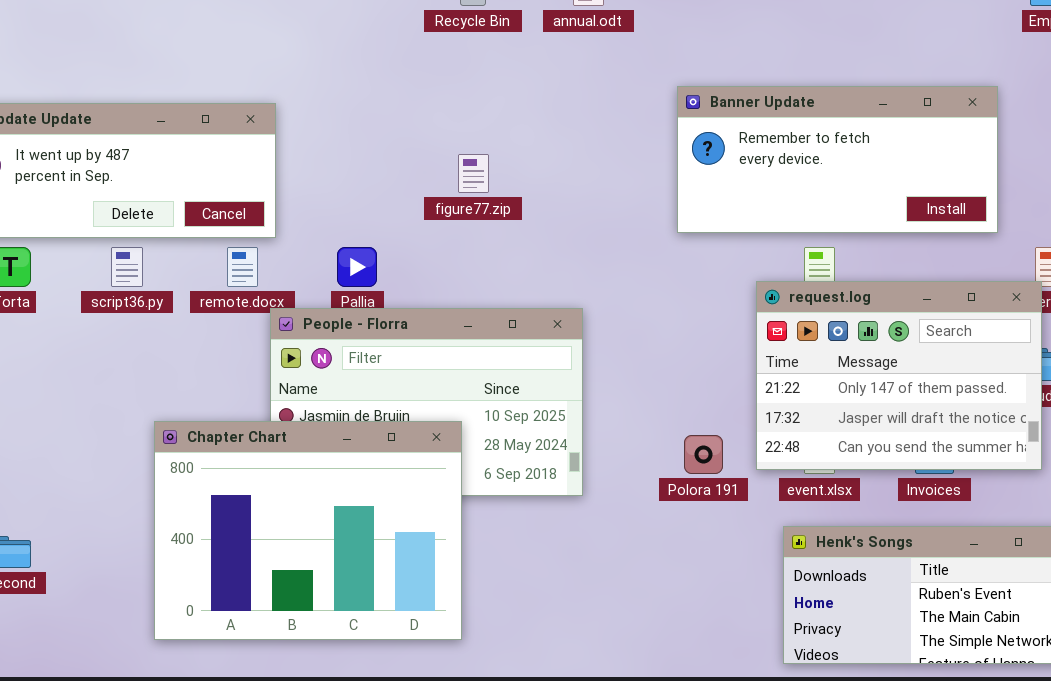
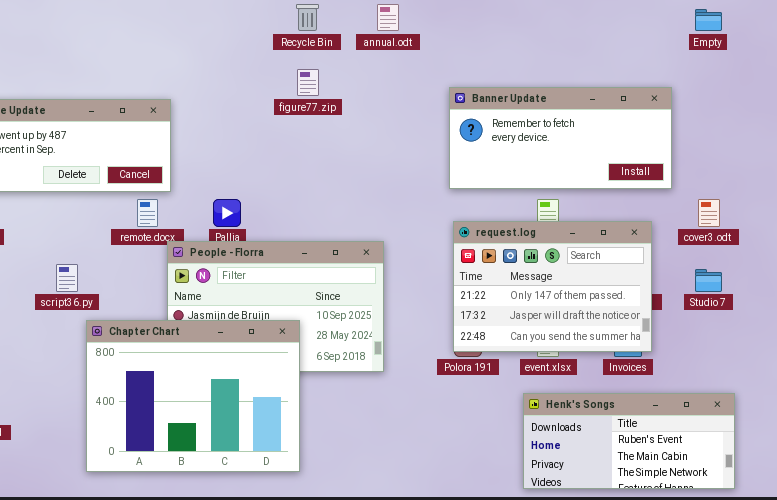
figure77.zip: [458,154,489,193] -> [297,69,319,96], moved
script36.py: [111,247,143,287] -> [56,264,78,292], moved
request.log: [756,281,1042,470] -> [453,221,652,352], moved

